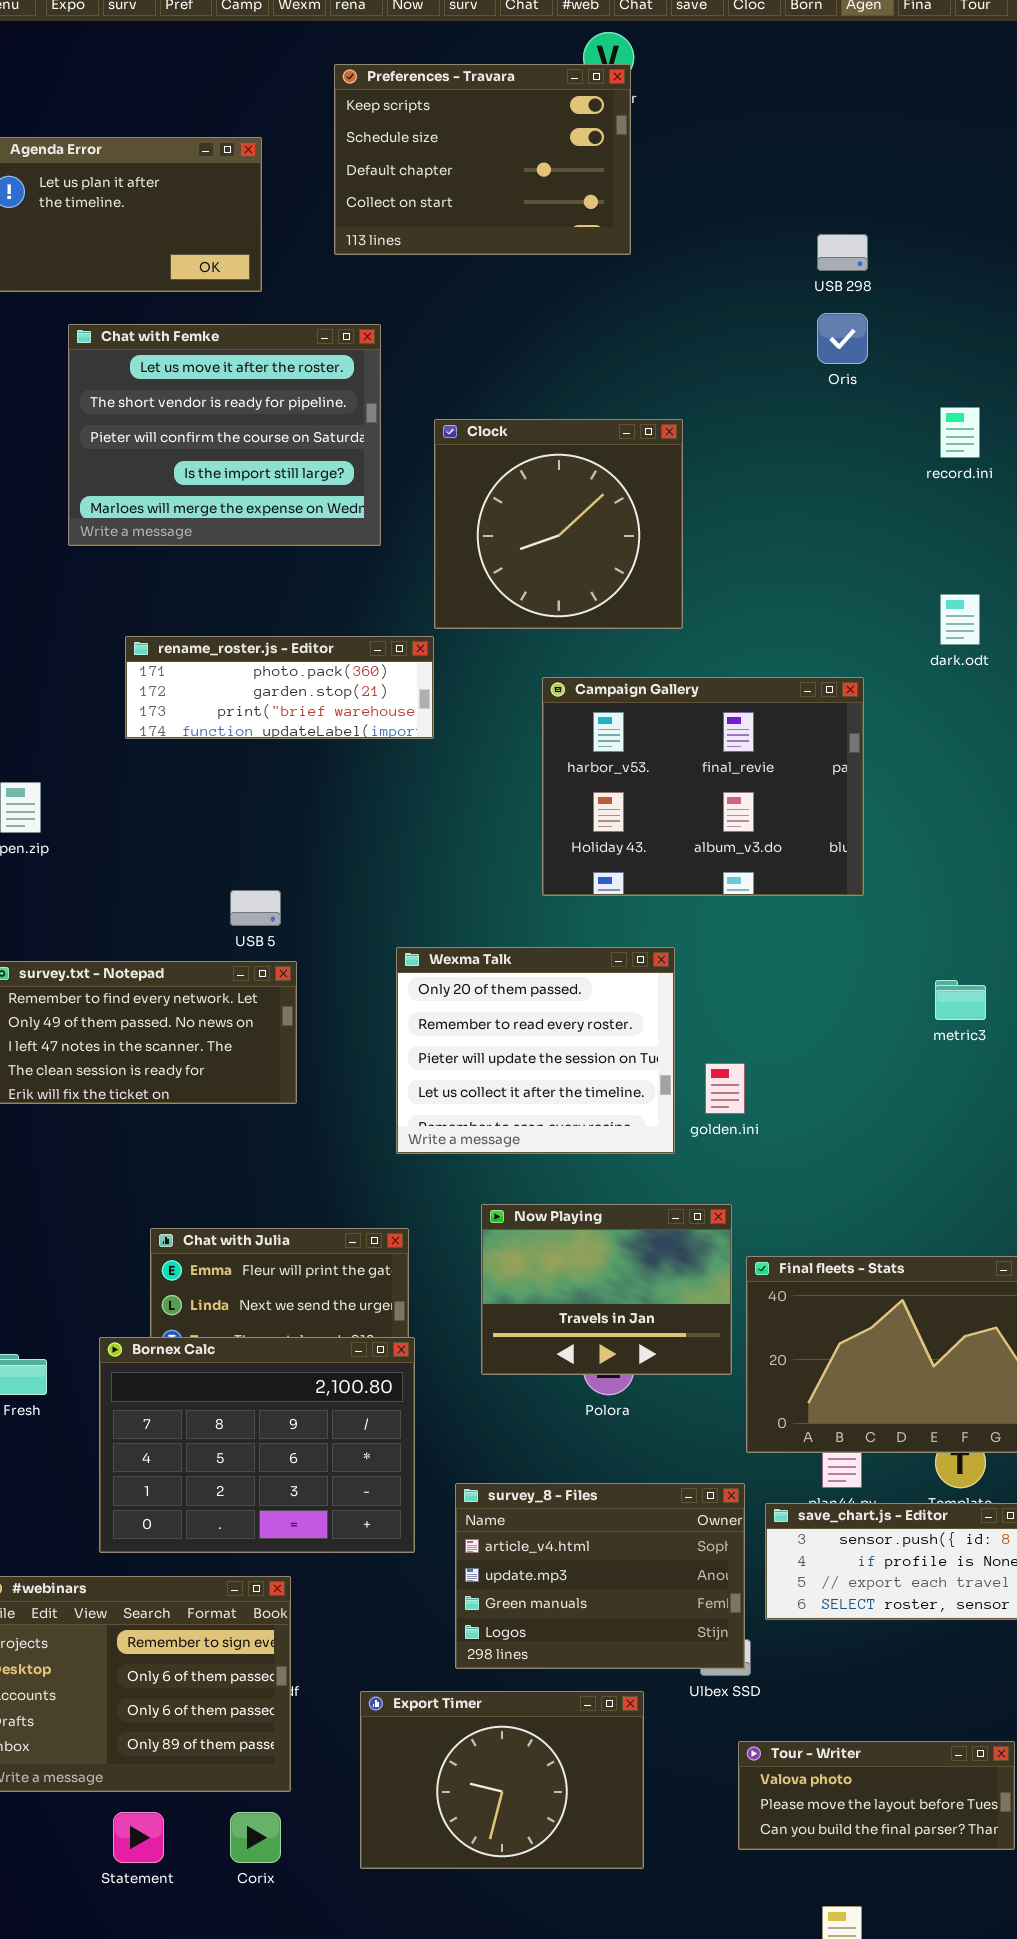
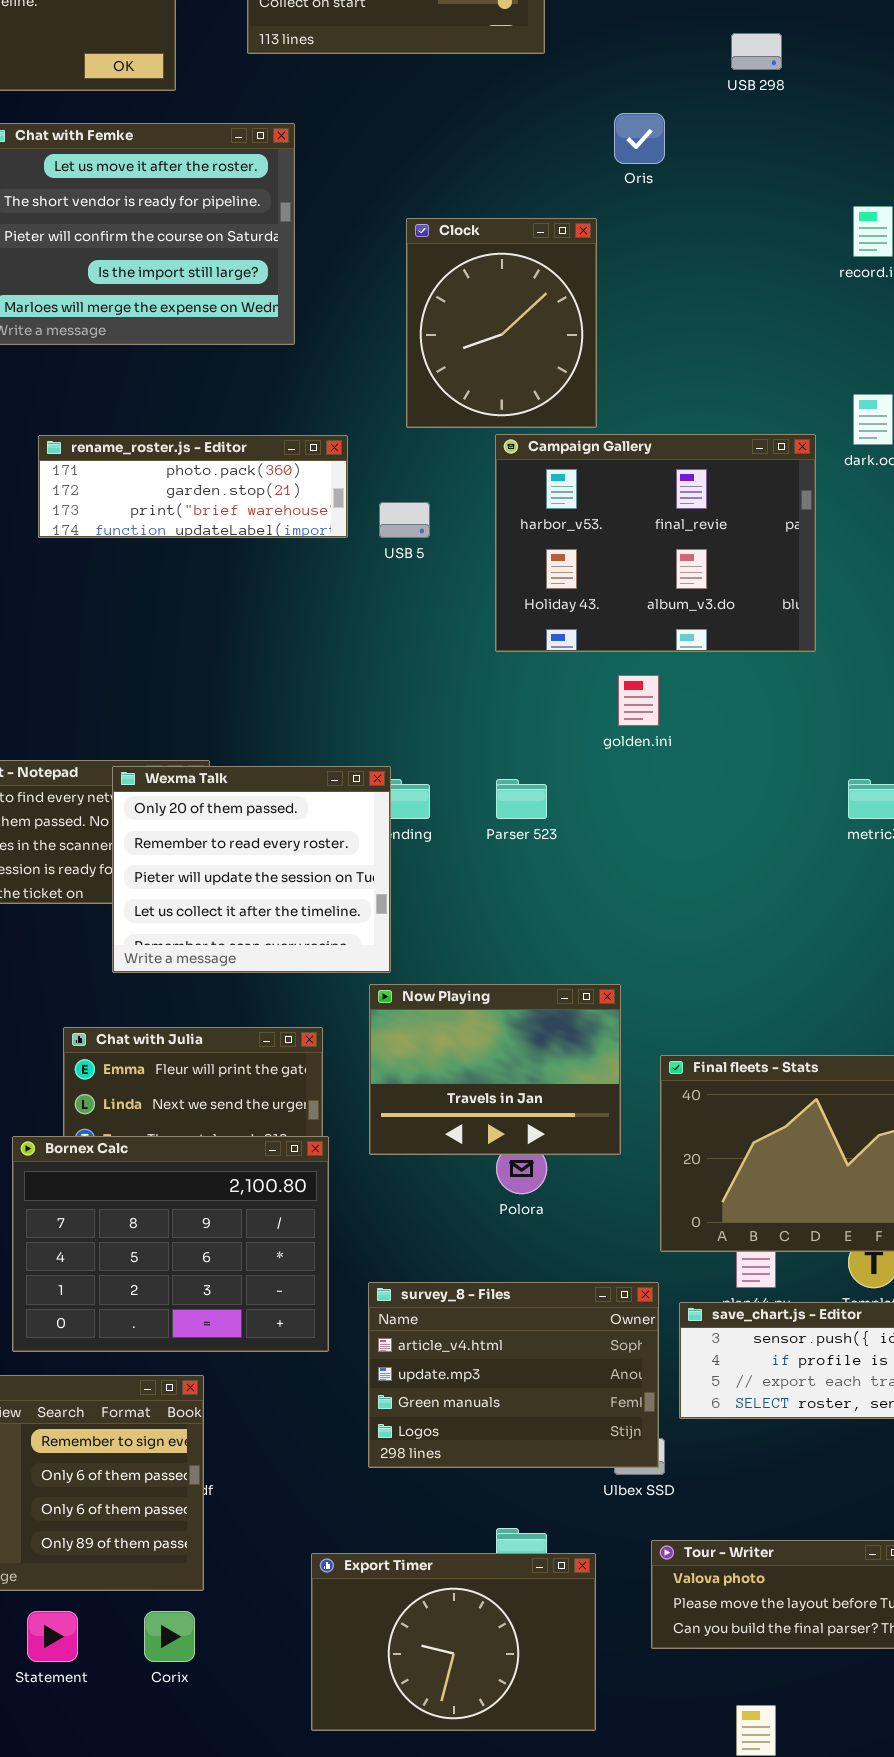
Oris: [817,313,868,364] -> [614,113,665,164], moved
Clock: [434,419,683,629] -> [406,218,597,428], resized
Campaign Gallery: [542,677,864,896] -> [495,434,816,652], moved
USB 5: [230,890,281,926] -> [379,502,430,538], moved
Wexma Talk: [396,947,675,1154] -> [112,766,391,973], moved
golden.ini: [705,1063,745,1114] -> [618,675,659,726], moved
Now Playing: [481,1204,732,1375] -> [369,984,621,1155], moved
Export Timer: [360,1691,644,1869] -> [311,1553,596,1731], moved

